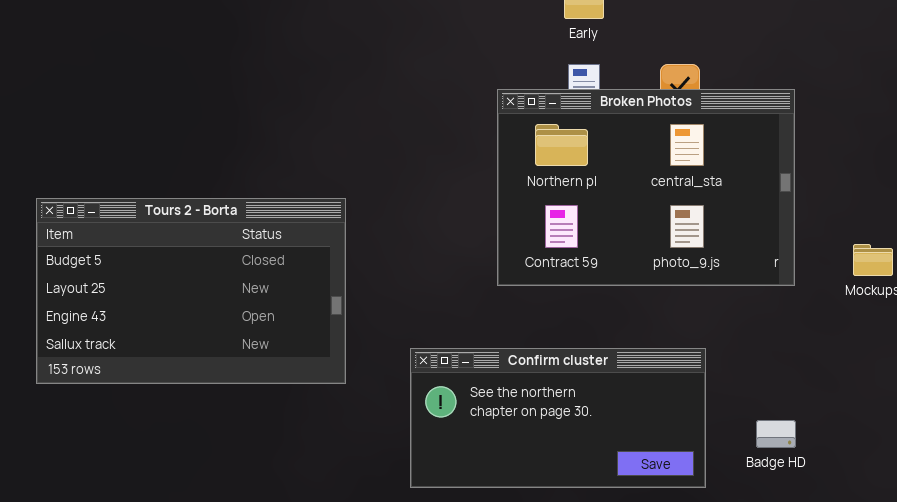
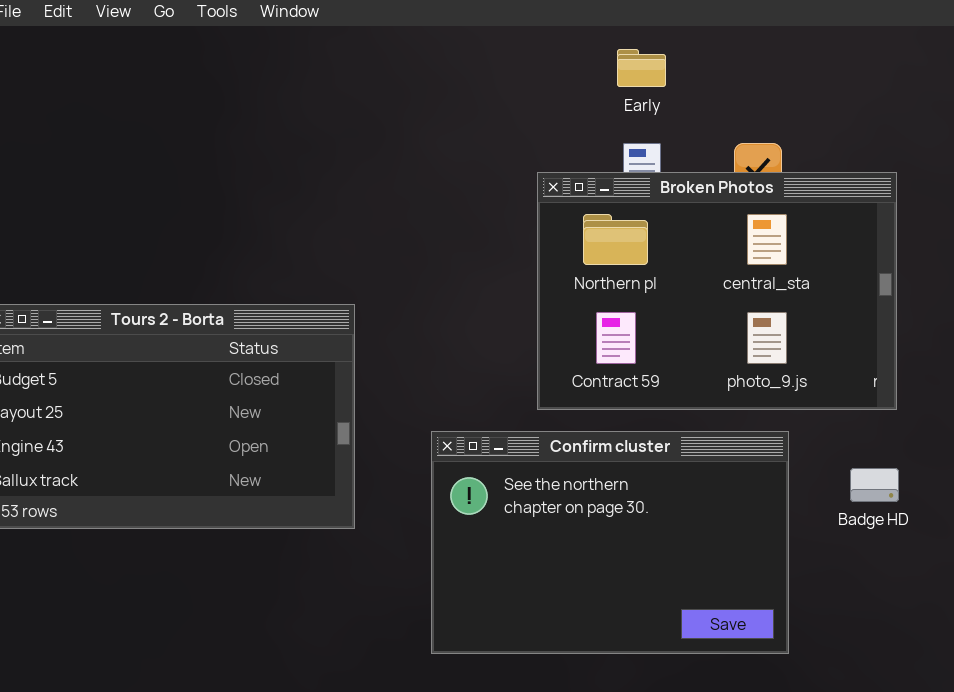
Confirm cluster: [410,348,706,488] -> [431,431,789,654], resized
Badge HD: [756,420,796,448] -> [850,468,899,502], moved

